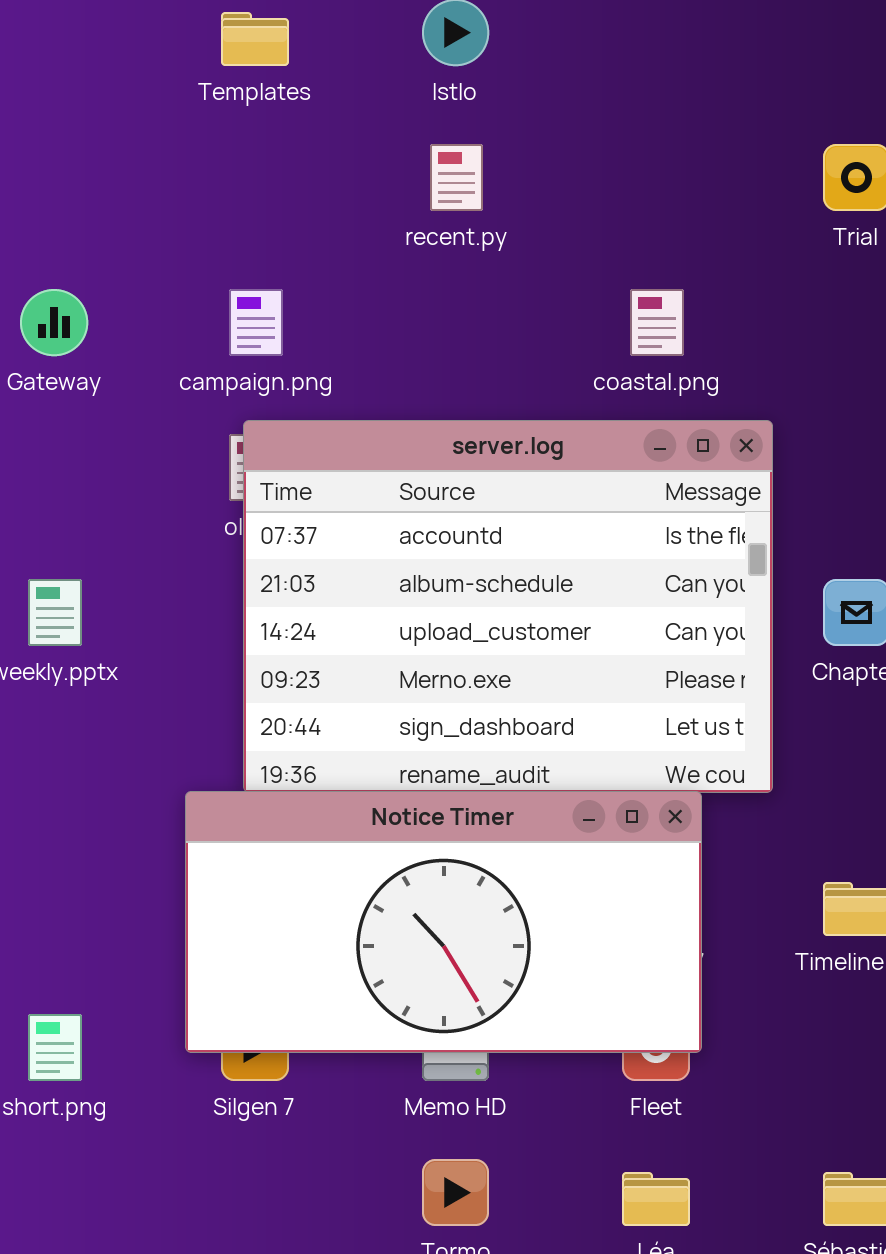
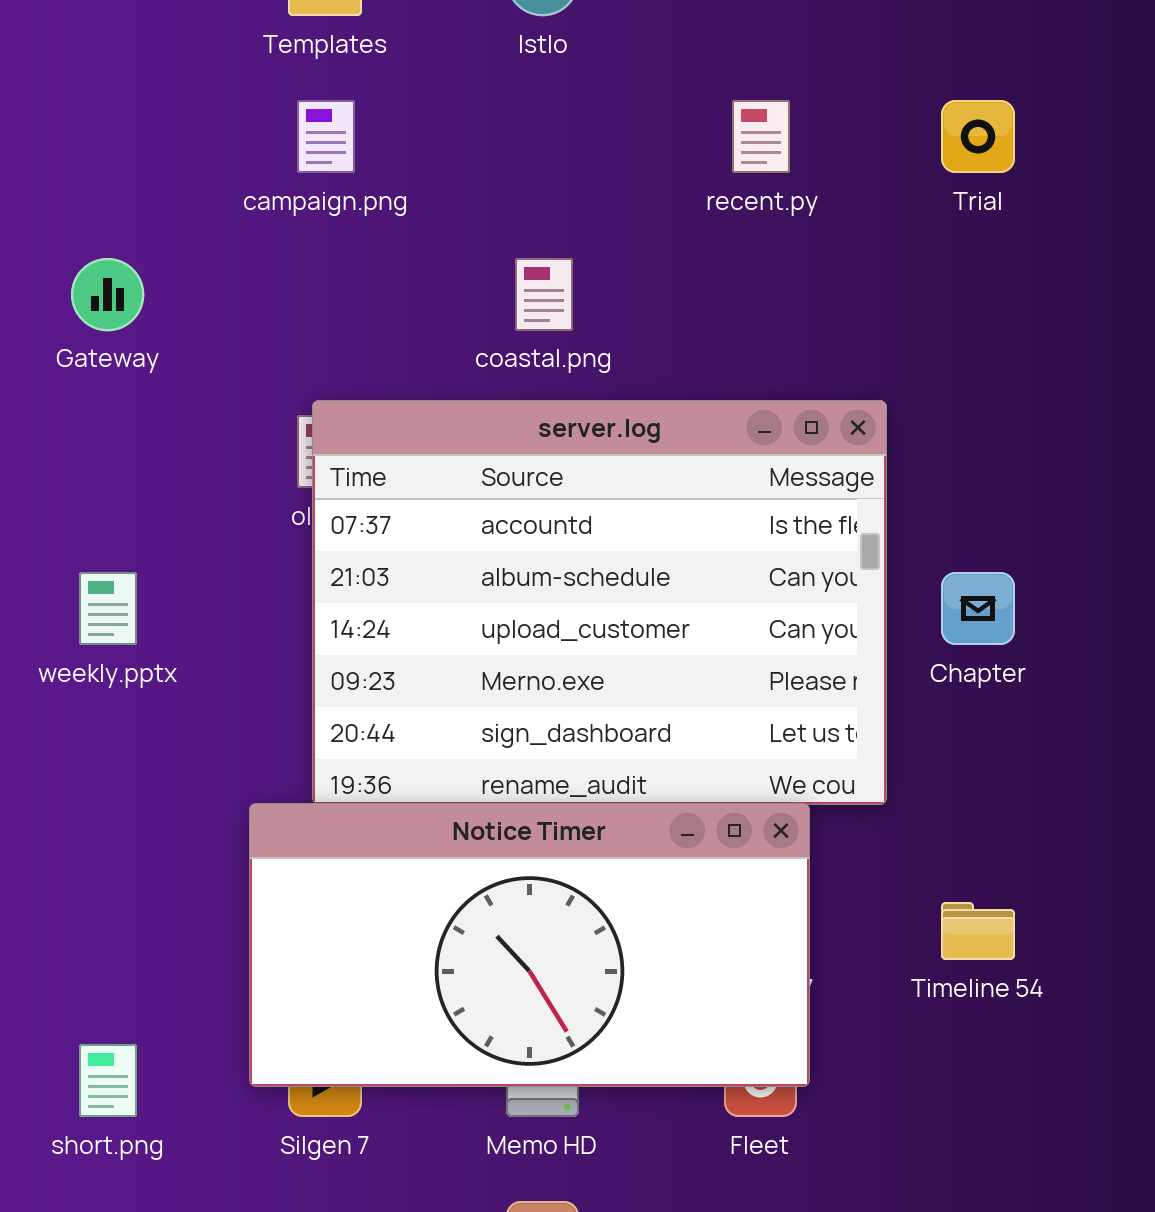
recent.py: [430,144,483,211] -> [732,100,790,173], moved
campaign.png: [229,289,283,356] -> [297,100,355,173], moved
coastal.png: [630,289,684,356] -> [515,258,573,331], moved

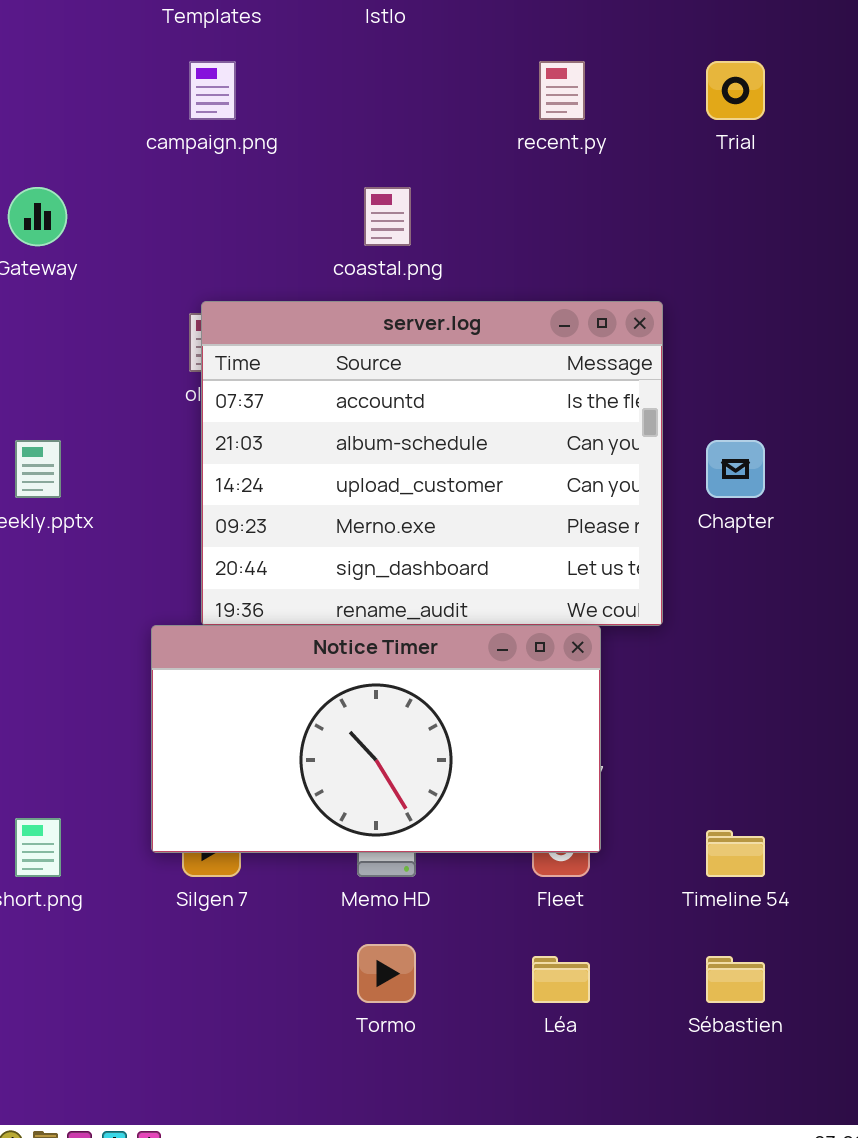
Timeline 54: [941,902,1015,960] -> [706,830,765,877], moved

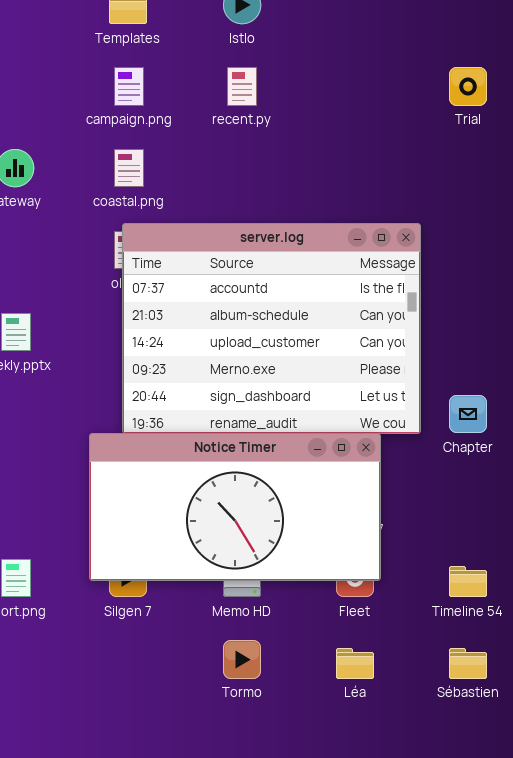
recent.py: [539,61,585,120] -> [227,67,257,106], moved
coastal.png: [364,187,411,246] -> [114,149,144,187], moved
Chapter: [706,440,765,498] -> [449,395,487,433], moved

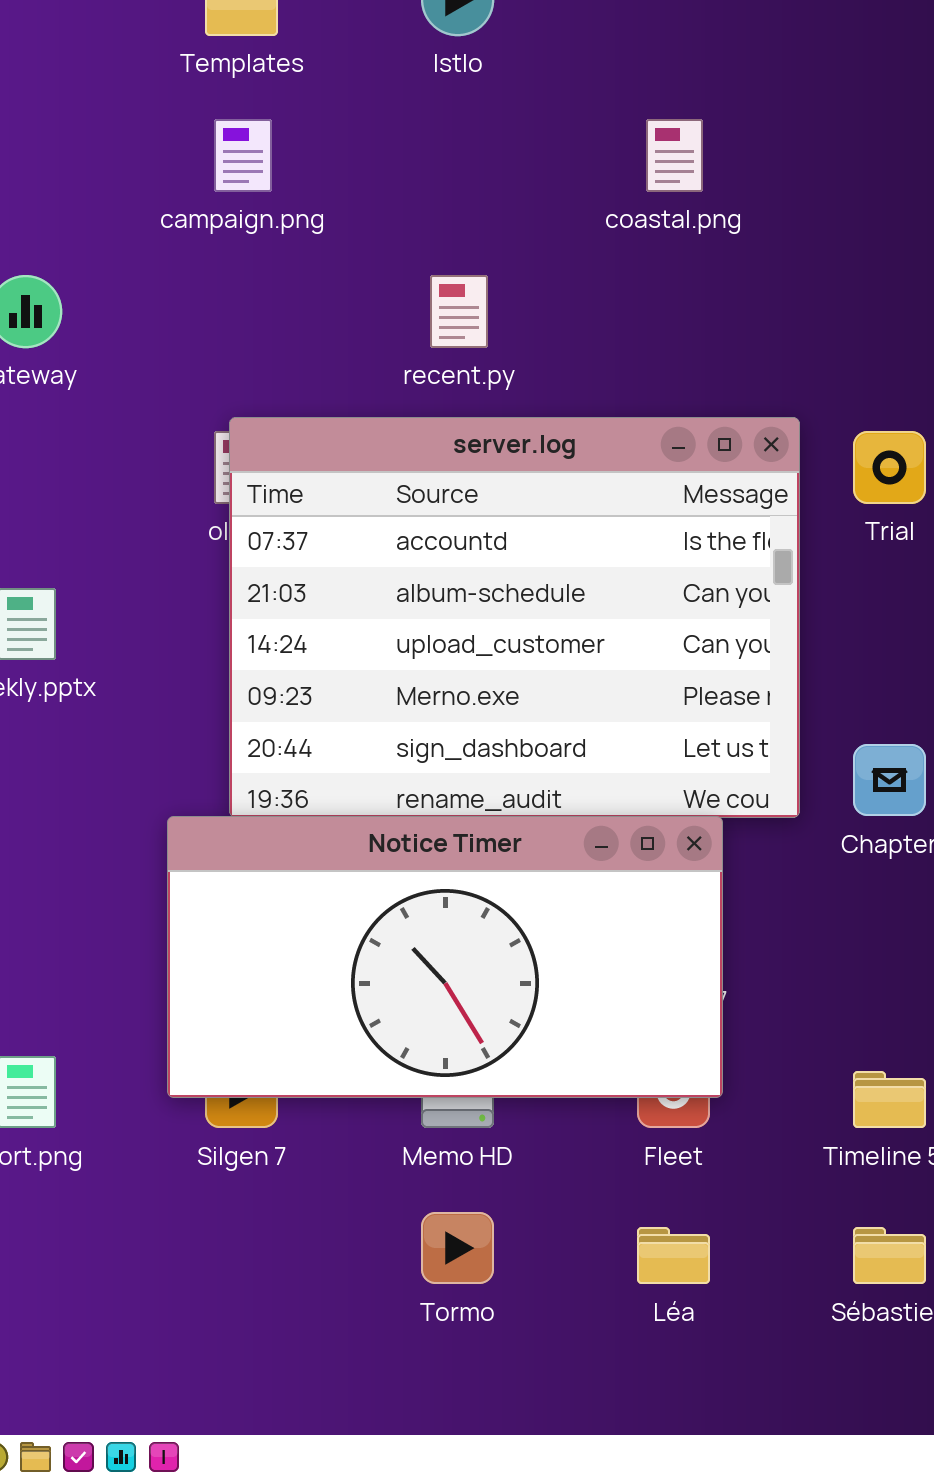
recent.py: [227,67,257,106] -> [430,275,488,348], moved
Trial: [449,67,487,106] -> [853,431,926,504], moved
coastal.png: [114,149,144,187] -> [646,119,703,192], moved

